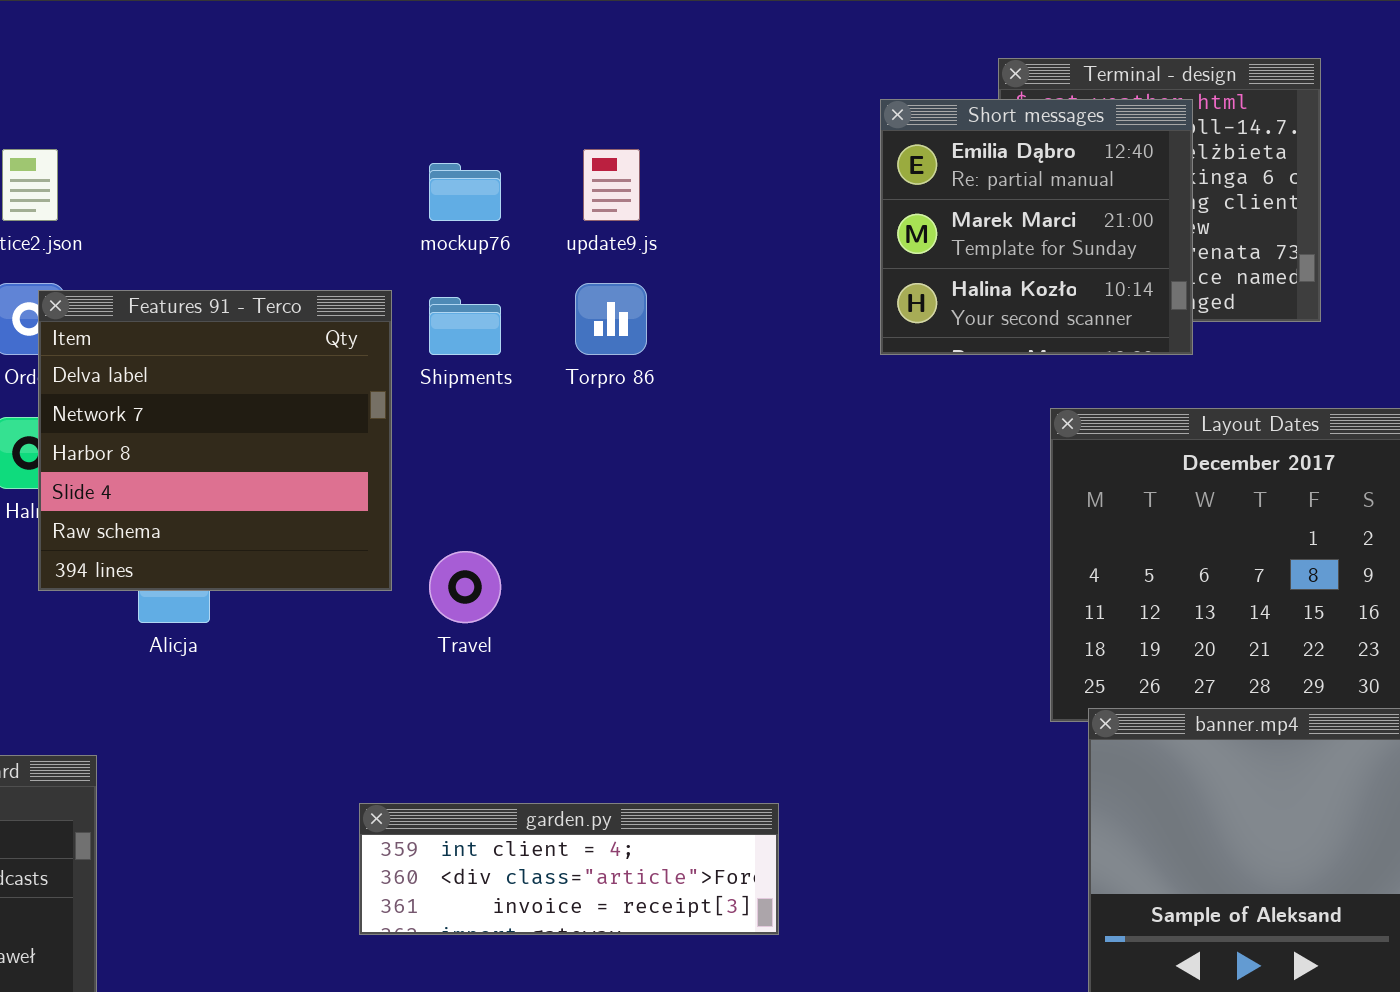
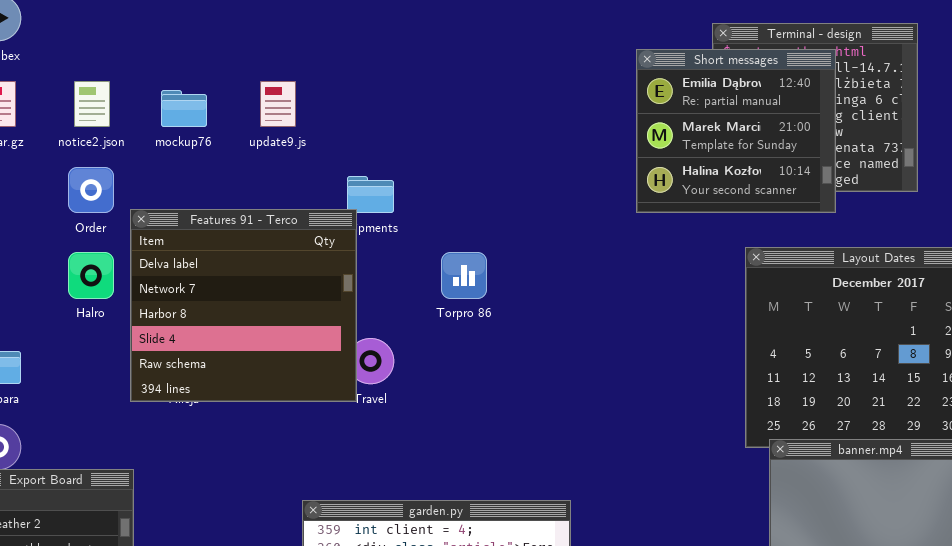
update9.js: [583,149,640,221] -> [260,81,296,127], moved
mockup76: [429,163,501,221] -> [161,90,207,127], moved
Torpro 86: [575,283,647,355] -> [441,252,487,299], moved
Features 91 - Terco: [38,290,392,591] -> [130,209,357,402], moved

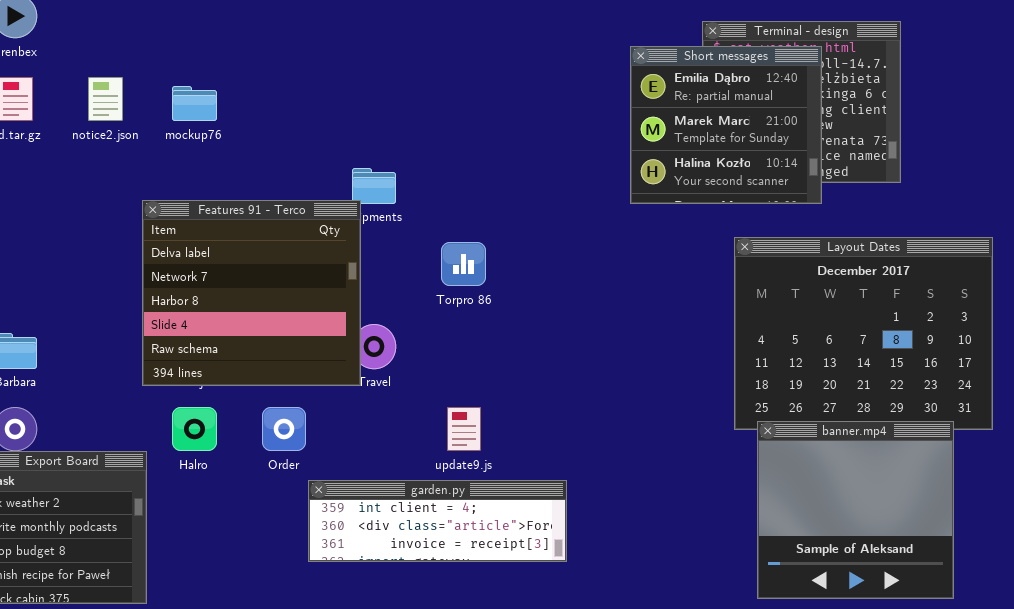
update9.js: [260,81,296,127] -> [447,407,481,451], moved
Order: [68,167,114,213] -> [262,407,306,451], moved
Halro: [68,252,114,299] -> [172,407,217,451], moved

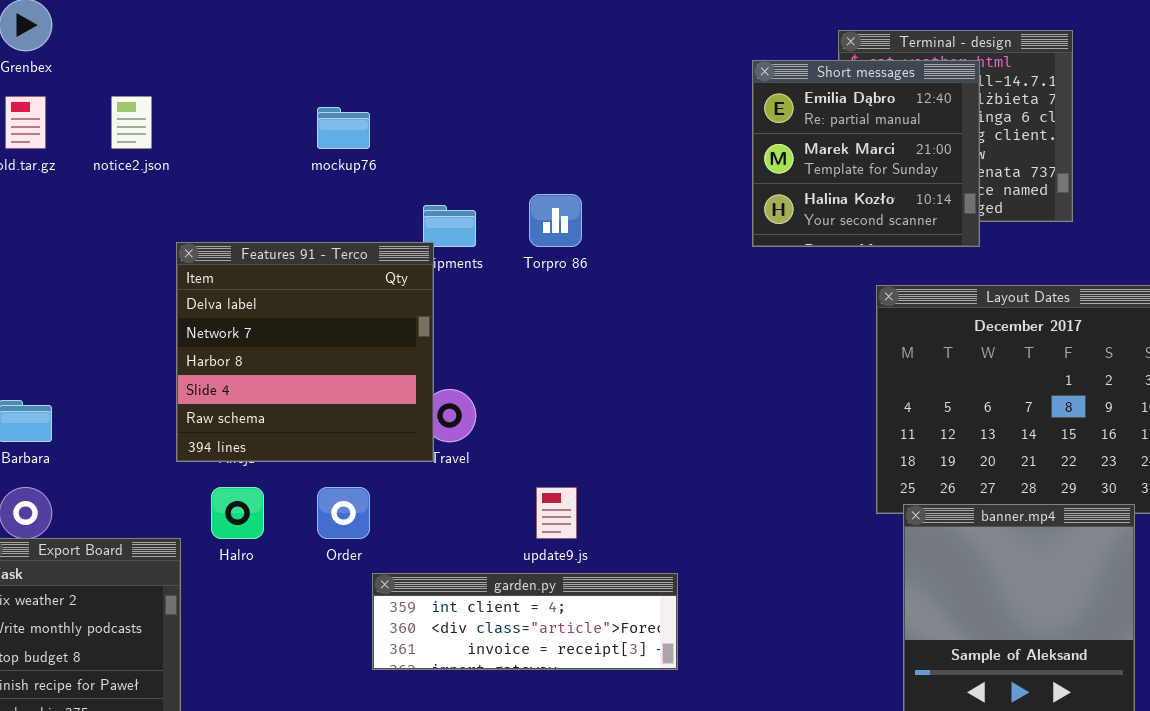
mockup76: [172,86,217,121] -> [317,107,370,149], moved
Torpro 86: [441,242,486,286] -> [529,194,582,247], moved

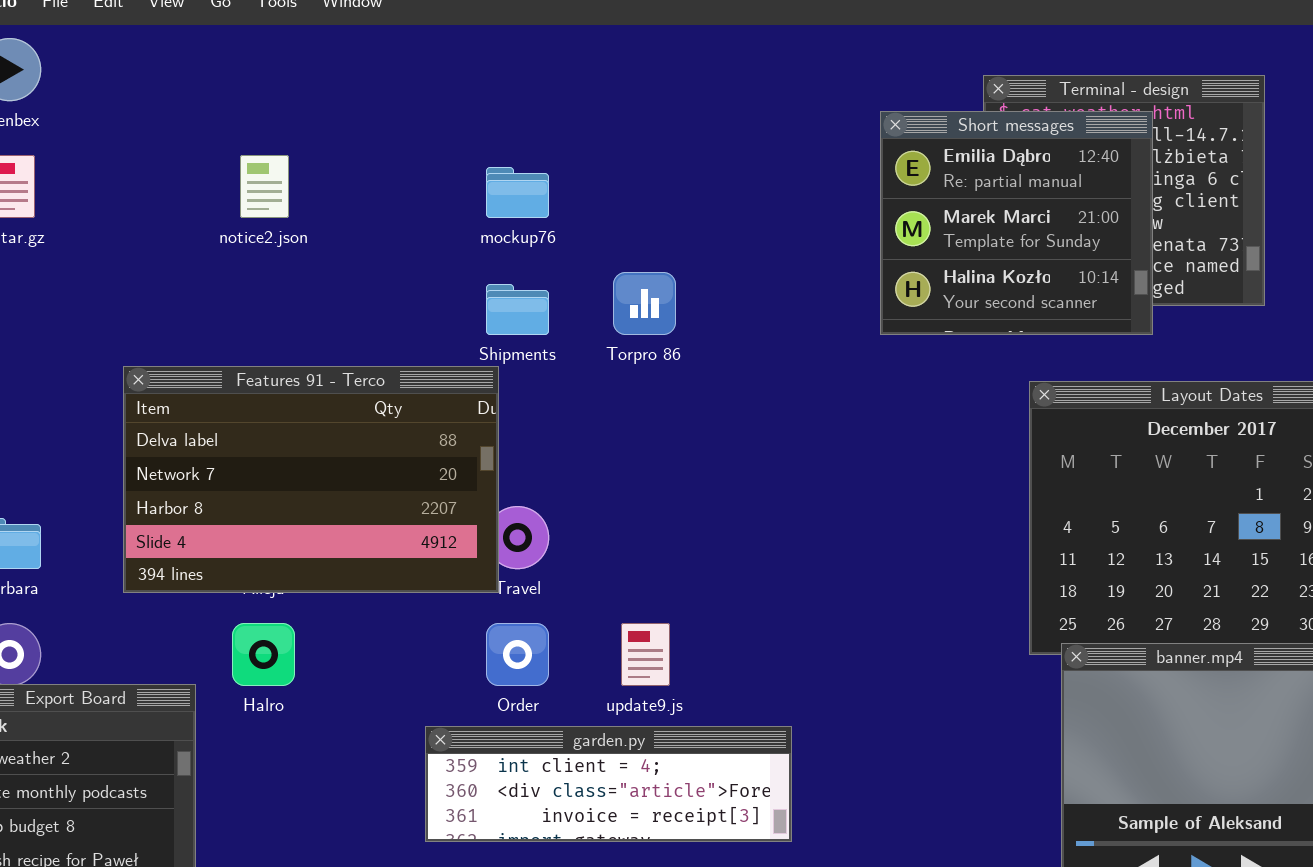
notice2.json: [111,96,152,149] -> [240,155,289,218], moved
mockup76: [317,107,370,149] -> [486,167,549,218], moved
Features 91 - Terco: [176,242,434,462] -> [123,366,499,593], resized
Order: [317,487,370,539] -> [486,623,549,686], moved

